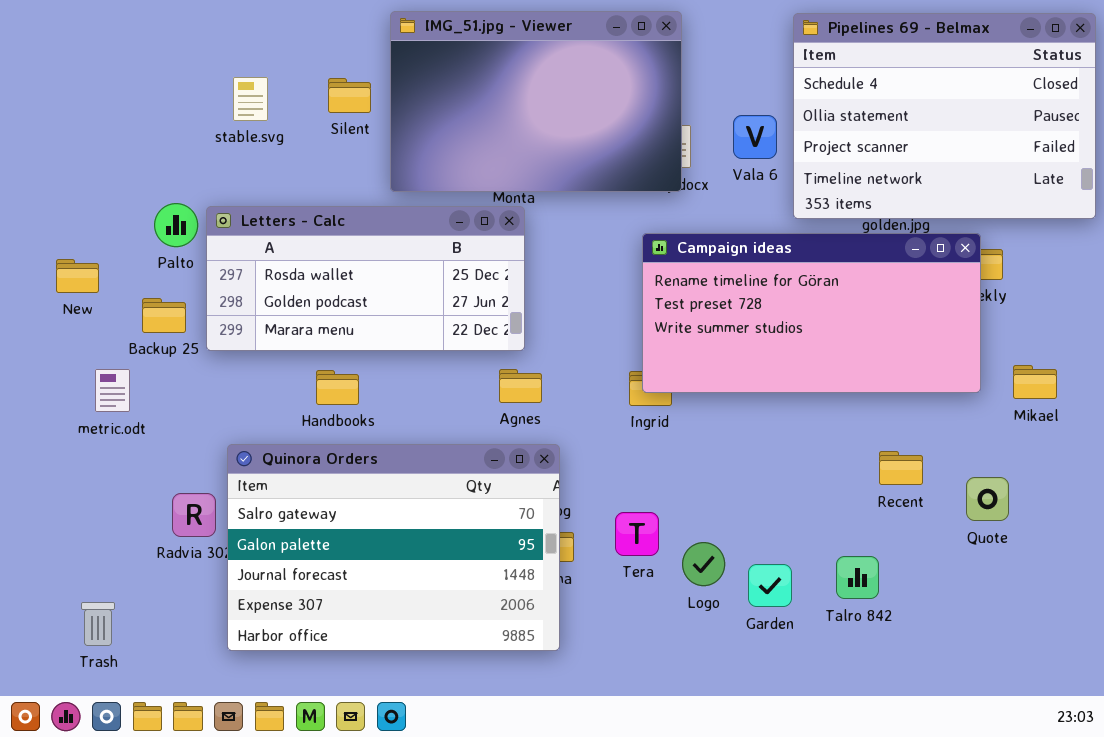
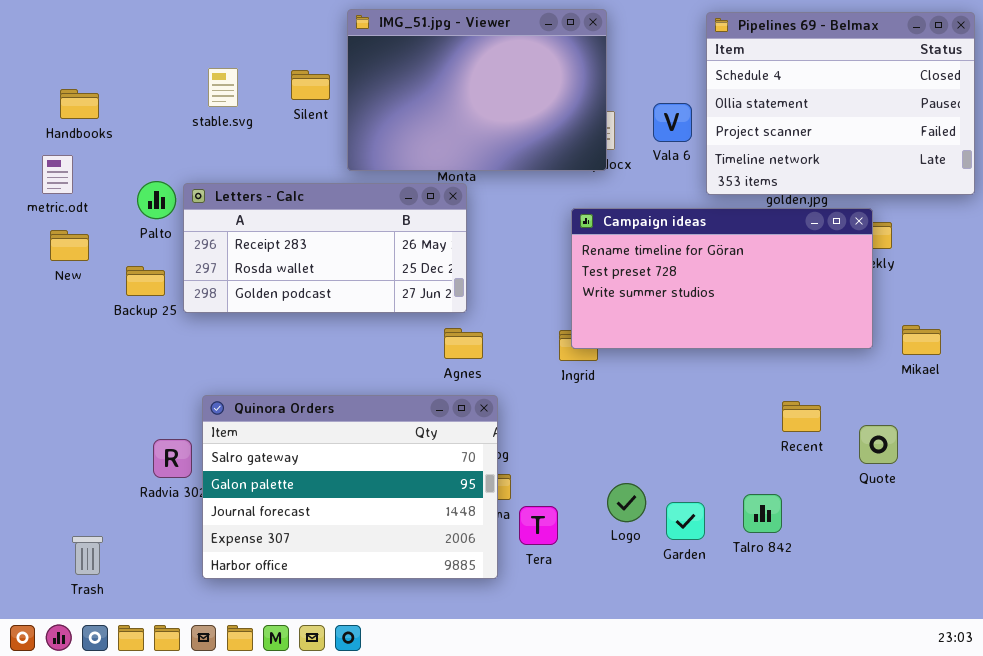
Letters - Calc: [206,206,525,351] -> [183,183,467,313], scrolled up 1 row
metric.odt: [95,369,130,412] -> [42,155,73,194], moved
Handbooks: [316,370,359,405] -> [60,89,99,119], moved
Tera: [615,512,659,556] -> [519,506,558,545], moved

